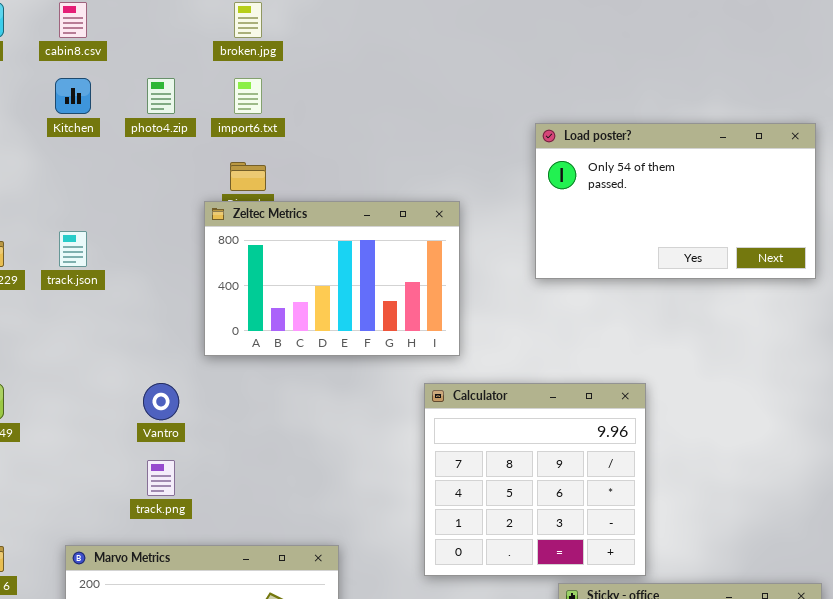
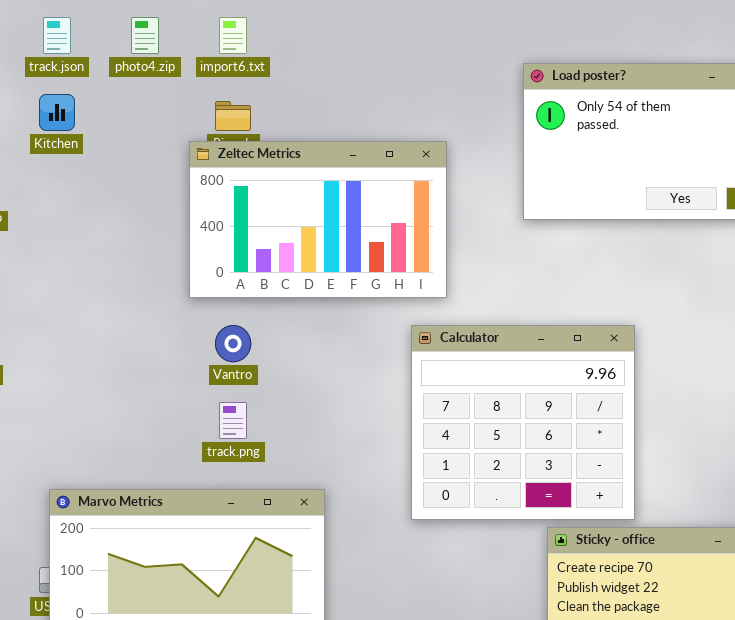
Kitchen: [55,78,91,114] -> [39,94,75,131], moved
track.json: [59,231,87,267] -> [43,17,71,54], moved
Vantro: [143,383,179,420] -> [215,325,251,362], moved
track.png: [147,460,175,496] -> [219,402,247,439], moved

